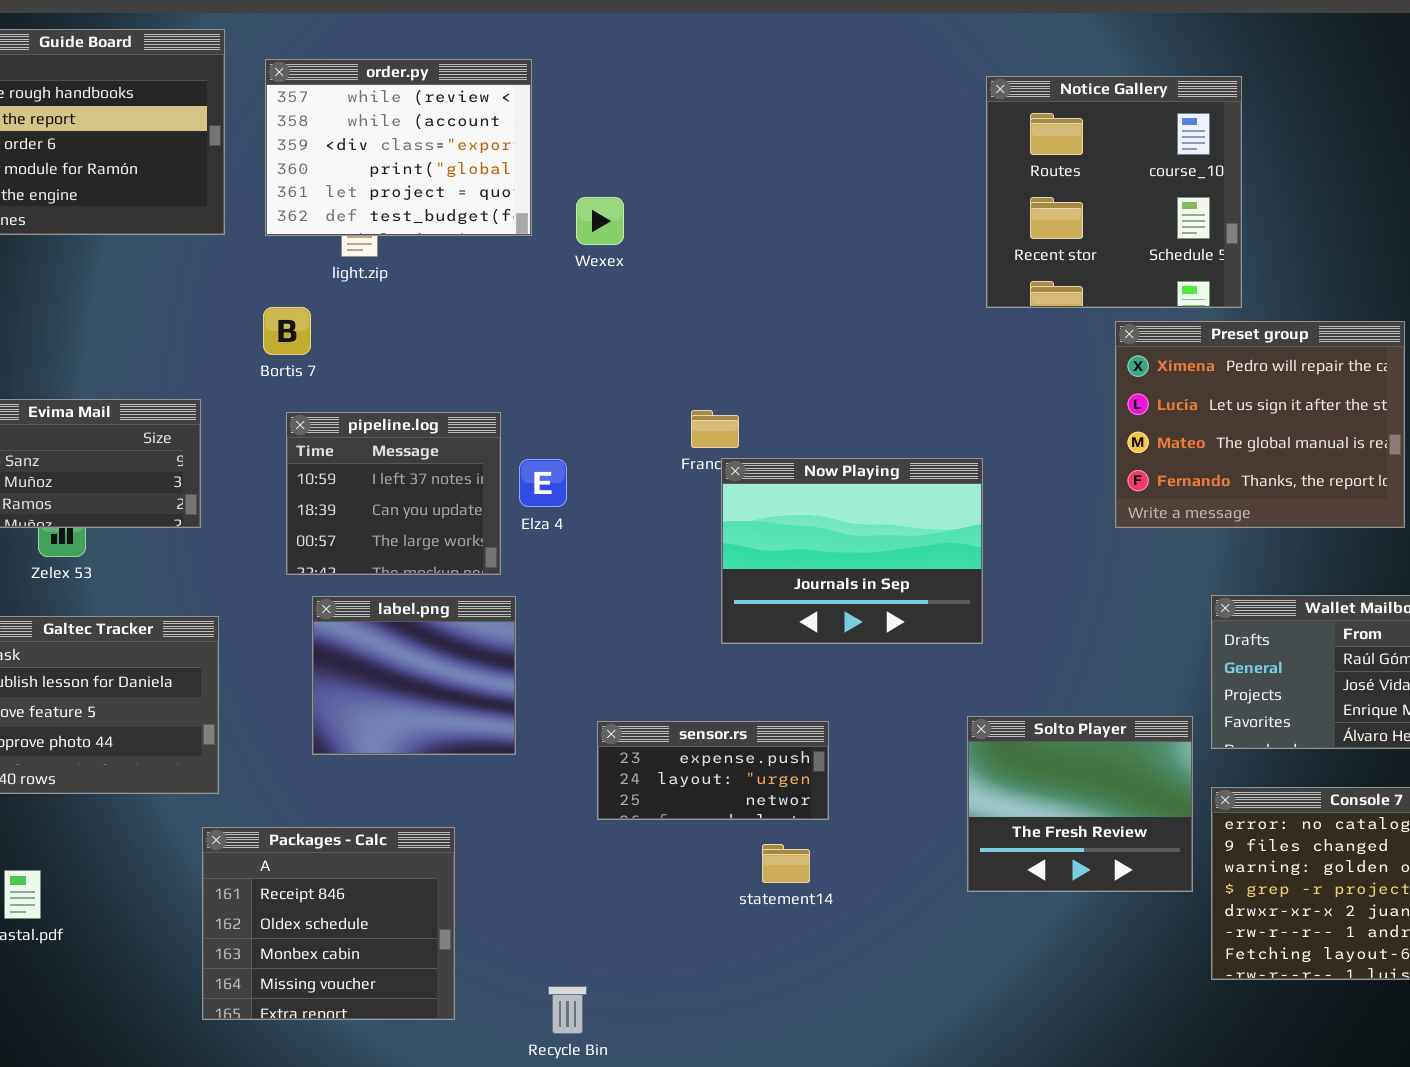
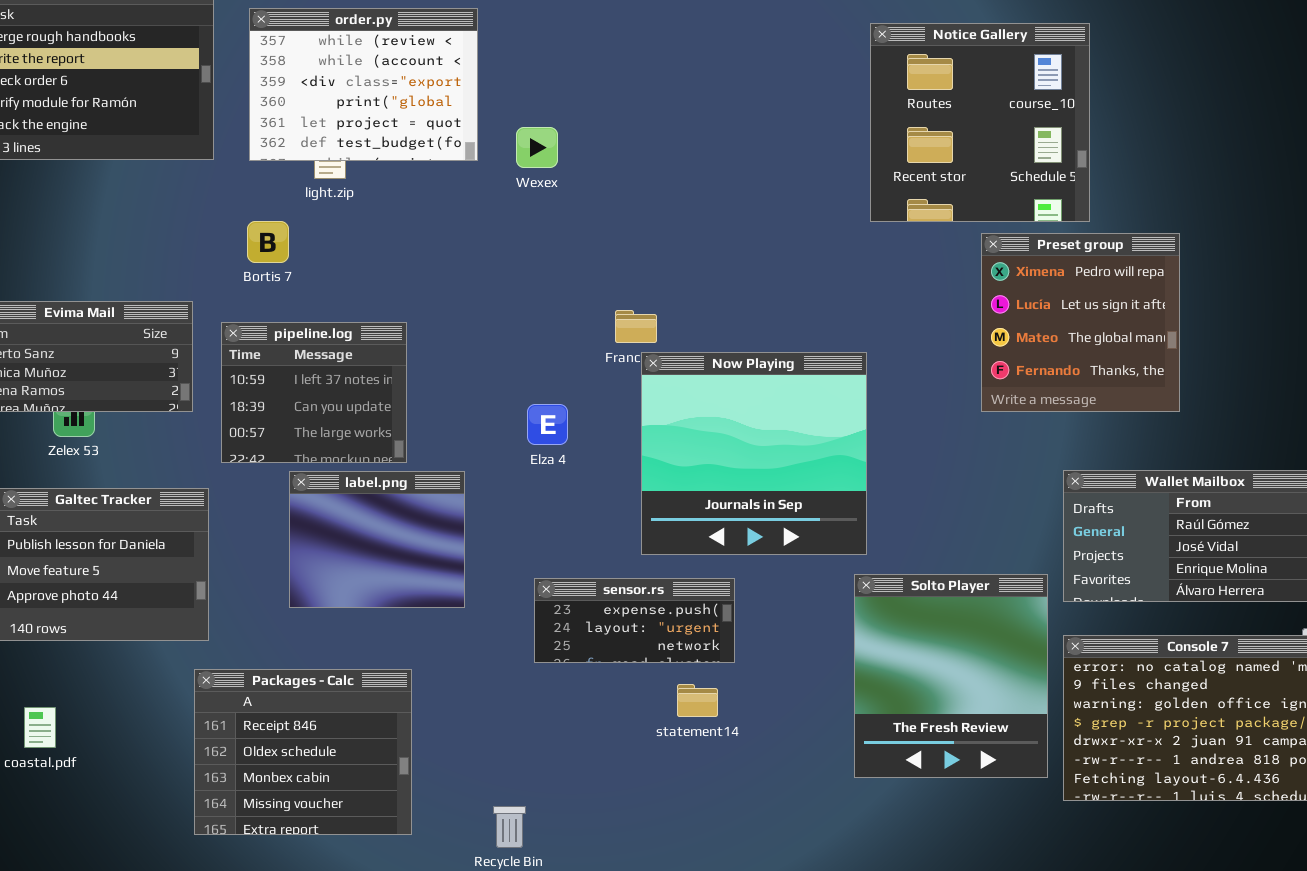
Preset group: [1115,321,1405,528] -> [981,233,1180,412], resized
pipeline.log: [286,412,501,575] -> [221,322,407,463], moved
Now Playing: [721,458,983,644] -> [641,352,867,555], resized
Elza 4: [519,459,567,507] -> [527,404,568,445], moved
Solto Player: [967,716,1193,892] -> [854,574,1048,778], resized

